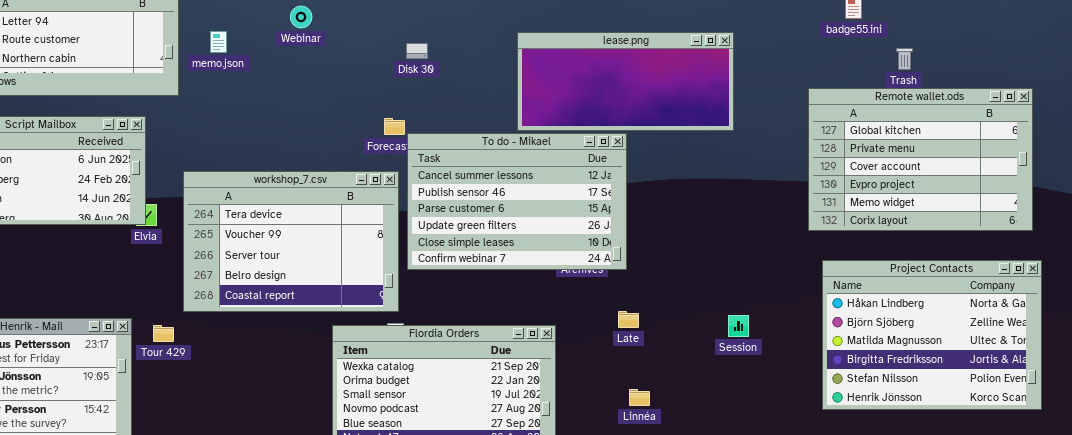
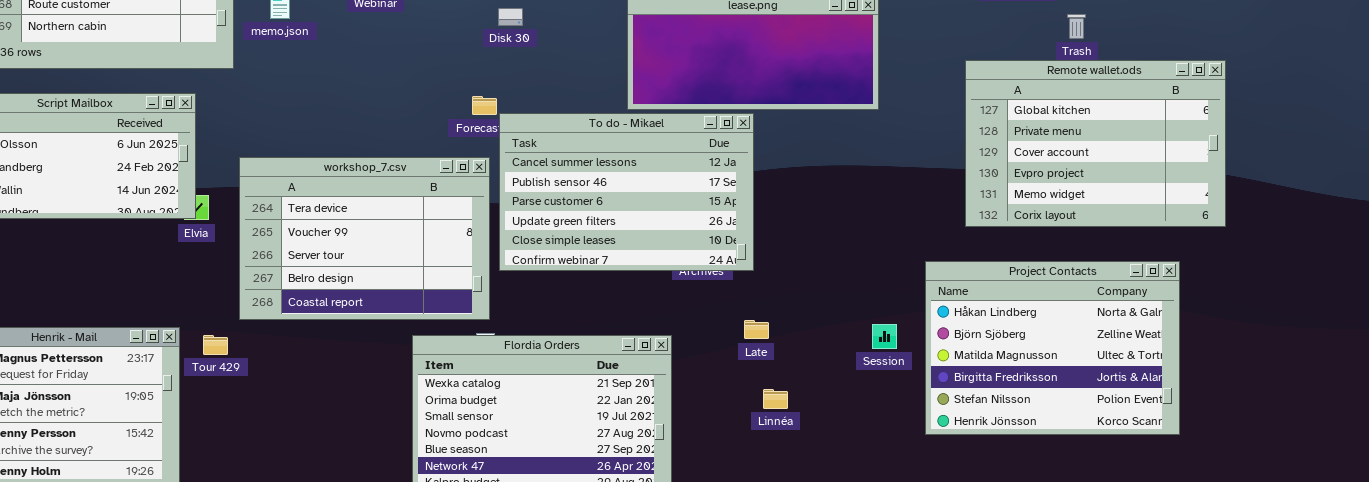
Project Contacts: [822,260,1042,410] -> [925,261,1180,435], moved
Linnéa: [629,389,650,406] -> [763,389,788,409], moved

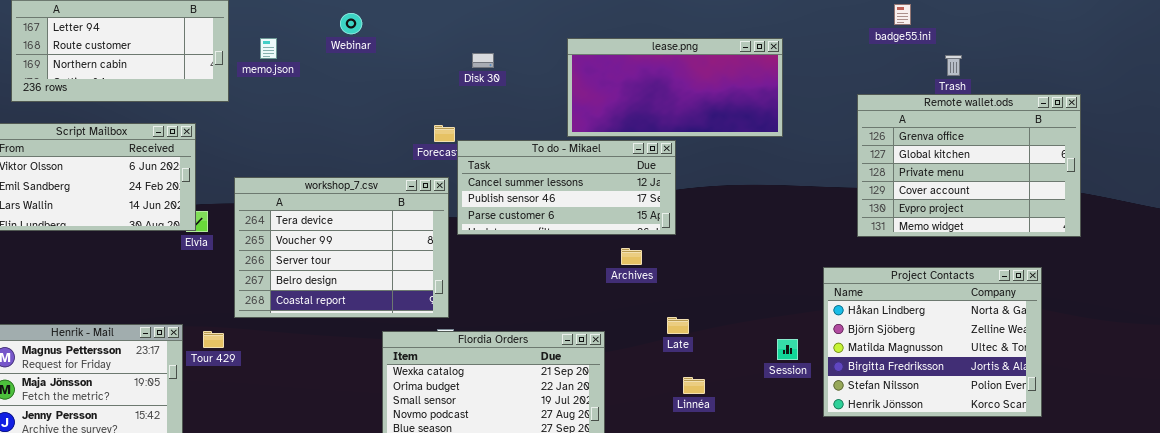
Disk 30: [498,8,523,26] -> [472,53,494,68], moved
Remote wallet.ods: [965,60,1226,227] -> [857,94,1081,237], scrolled up 1 row
To do - Mikael: [499,113,754,271] -> [457,140,676,235], resized
Session: [872,324,897,349] -> [777,339,798,360], moved

